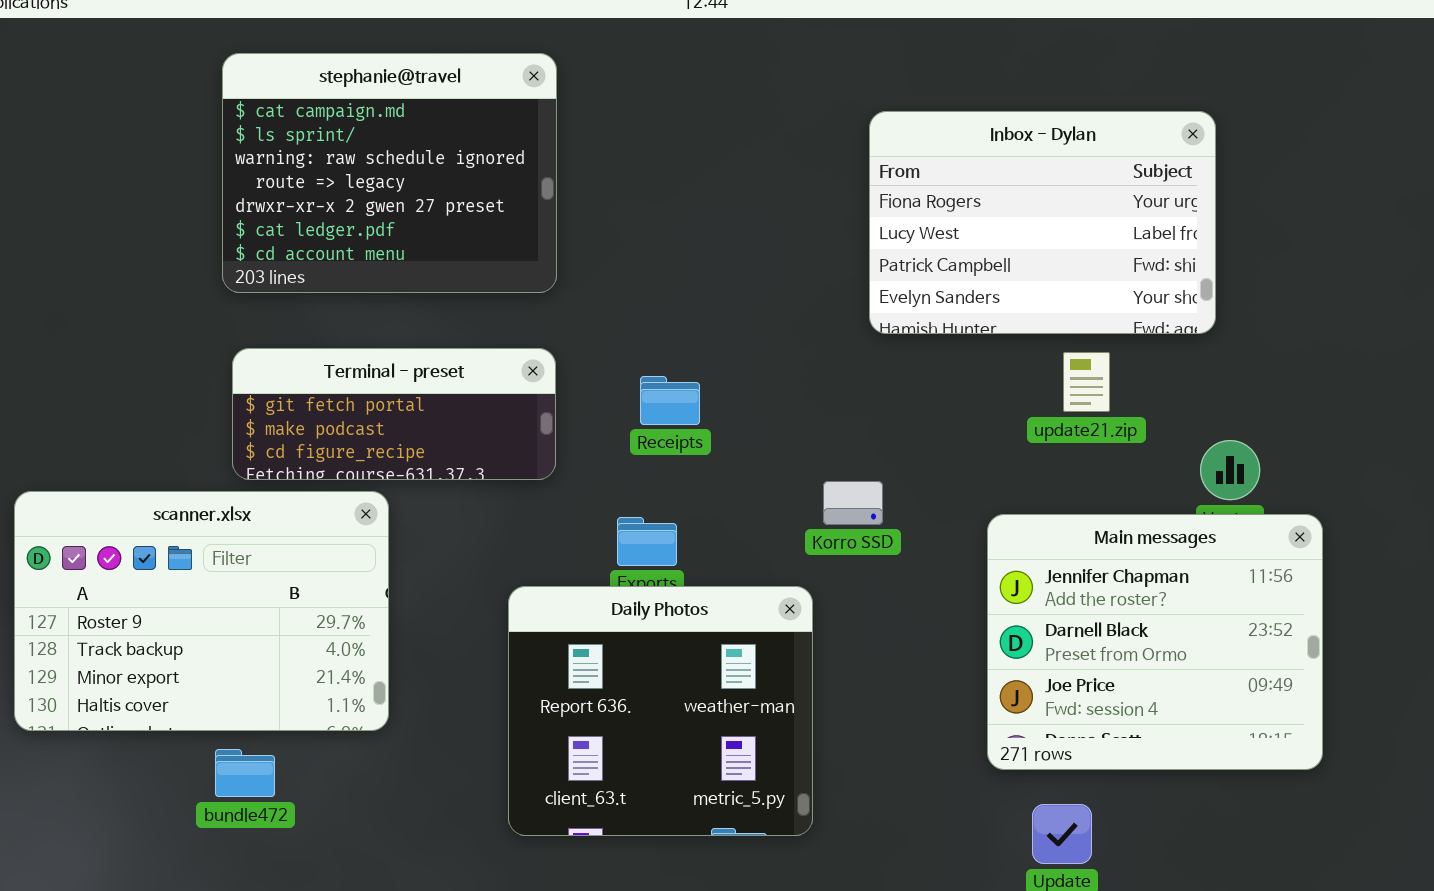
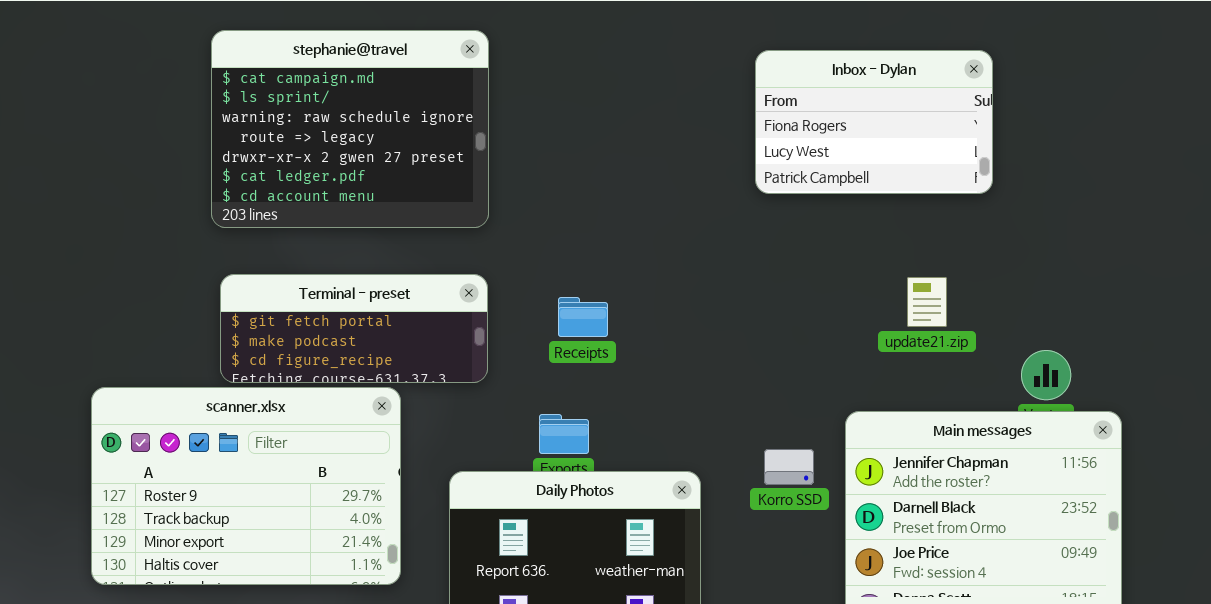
Inbox - Dylan: [869,111,1216,334] -> [755,50,993,194], moved, resized
Korro SSD: [823,481,883,525] -> [764,449,814,485], moved
scanner.xlsx: [14,491,389,731] -> [91,387,401,585], moved

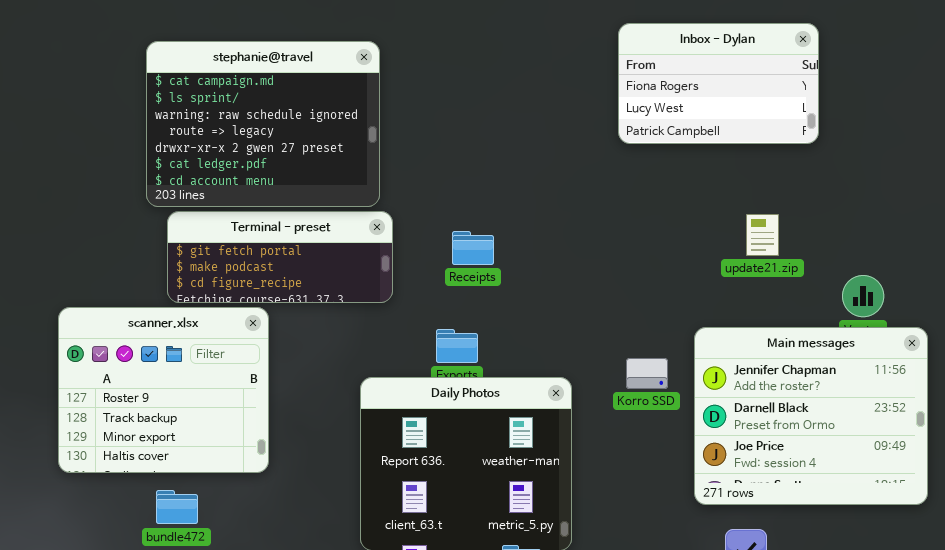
stephanie@travel: [211,30,489,228] -> [146,41,380,207], moved
scanner.xlsx: [91,387,401,585] -> [58,307,269,473], resized

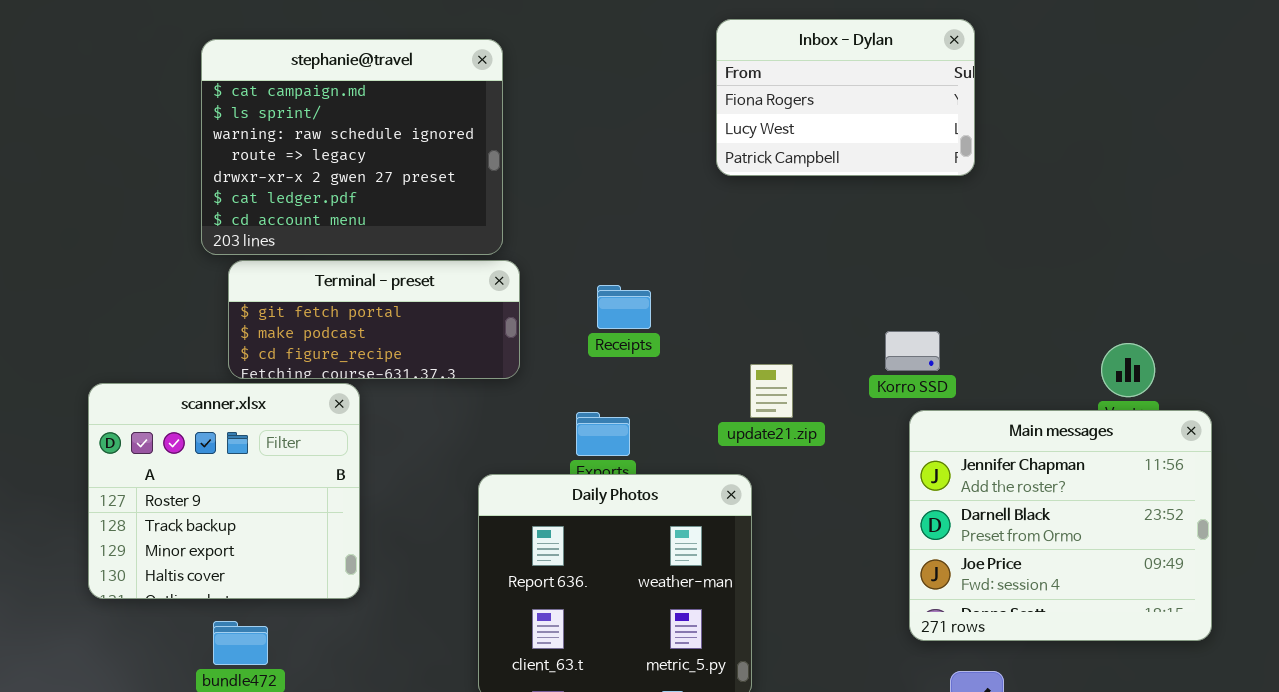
Inbox - Dylan: [618,23,819,144] -> [716,19,975,176], moved
update21.zip: [746,214,779,256] -> [750,364,793,418], moved
Korro SSD: [626,358,668,389] -> [885,331,940,371], moved

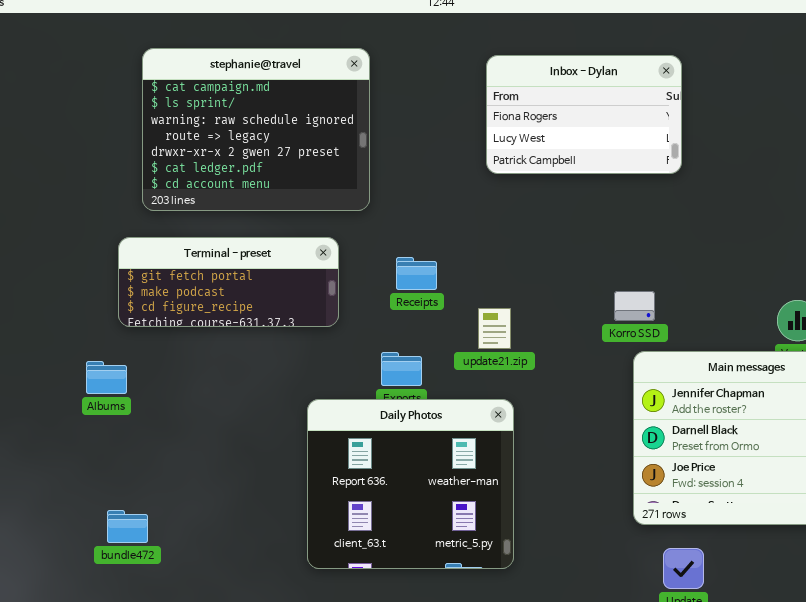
stephanie@travel: [201,39,503,255] -> [142,48,370,211], moved
update21.zip: [750,364,793,418] -> [478,308,511,349], moved
scanner.xlsx: [88,383,360,599] -> none, closed

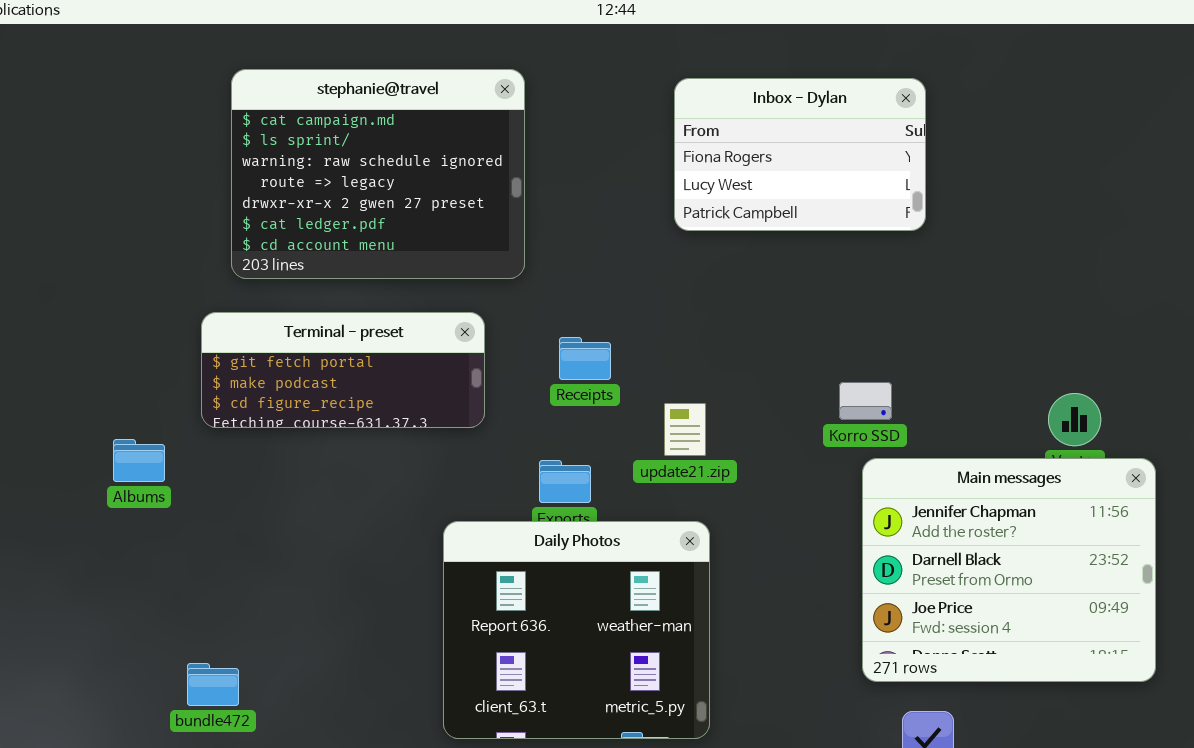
Albums: [86,361,127,394] -> [113,439,165,482], moved

